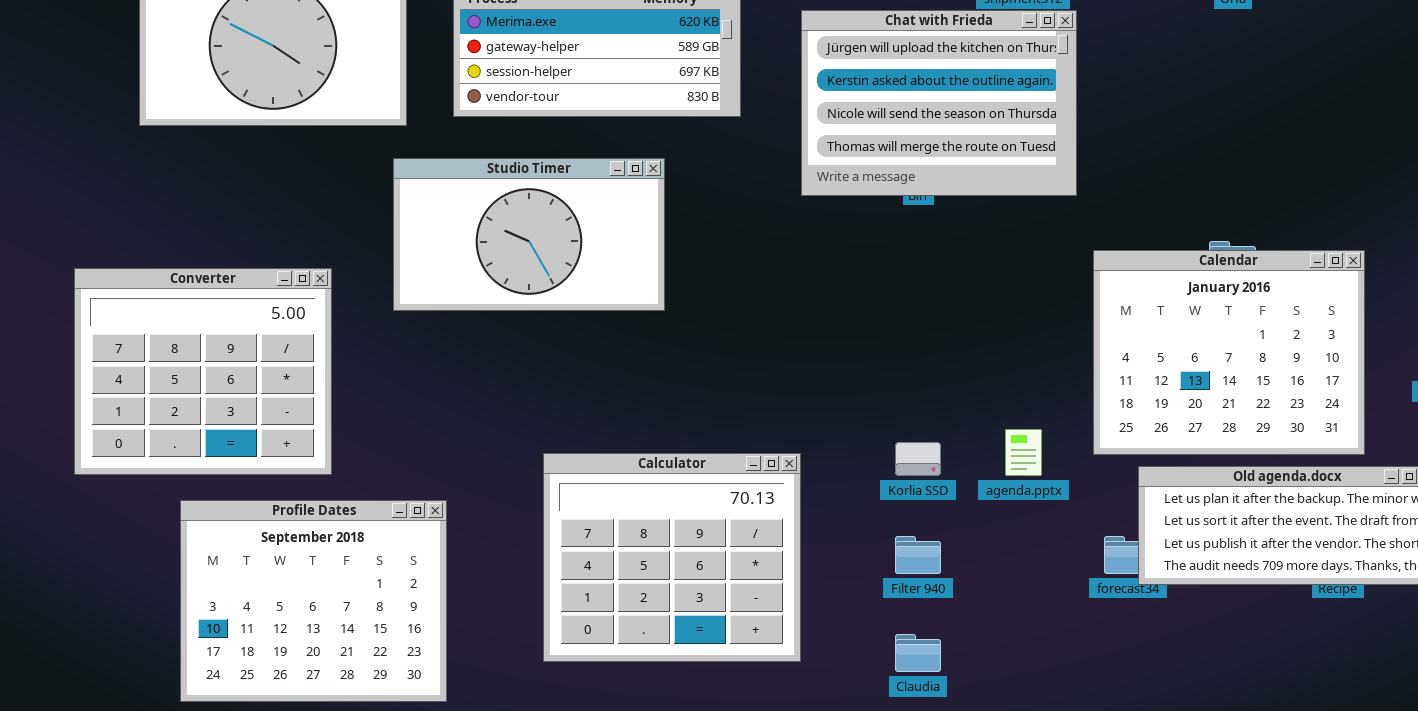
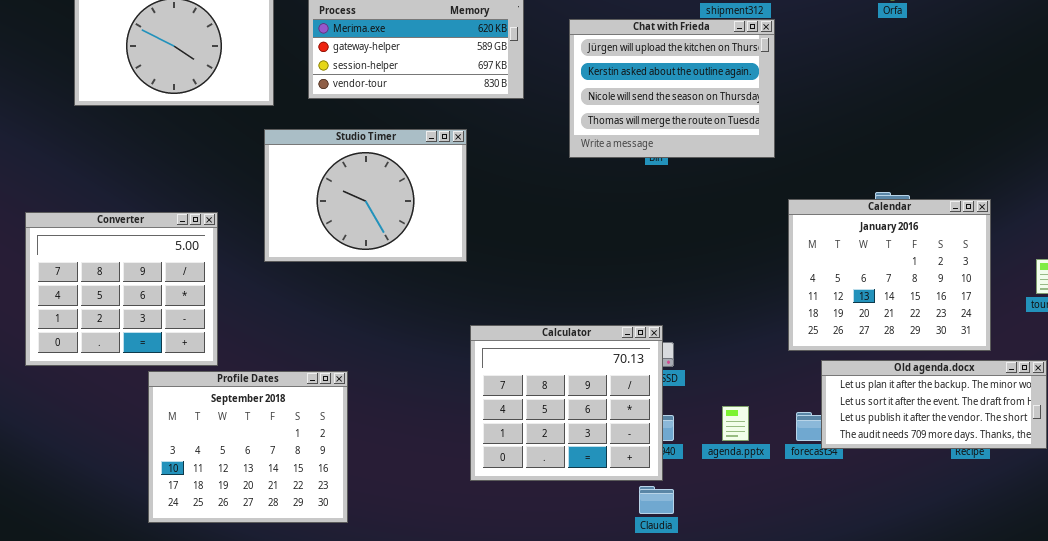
Studio Timer: [393,158,665,311] -> [264,129,467,262], resized
agenda.pptx: [1005,429,1042,476] -> [722,406,749,441], moved
Calculator: [543,453,801,662] -> [470,325,663,481], moved
Profile Dates: [180,500,447,702] -> [148,371,348,523], moved

